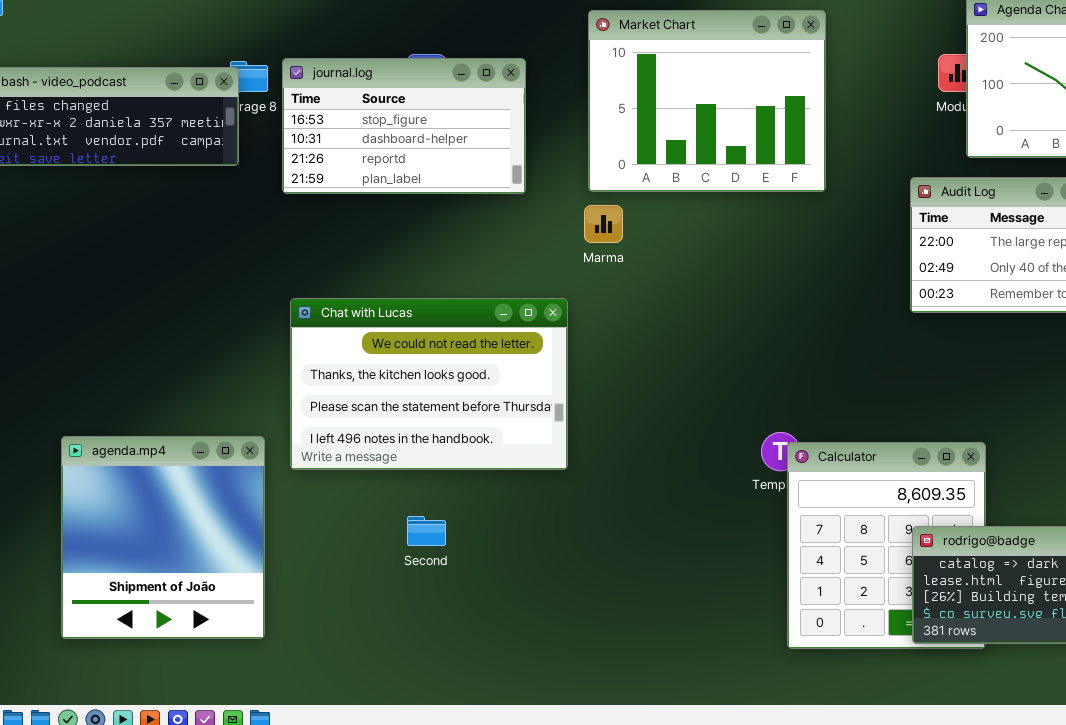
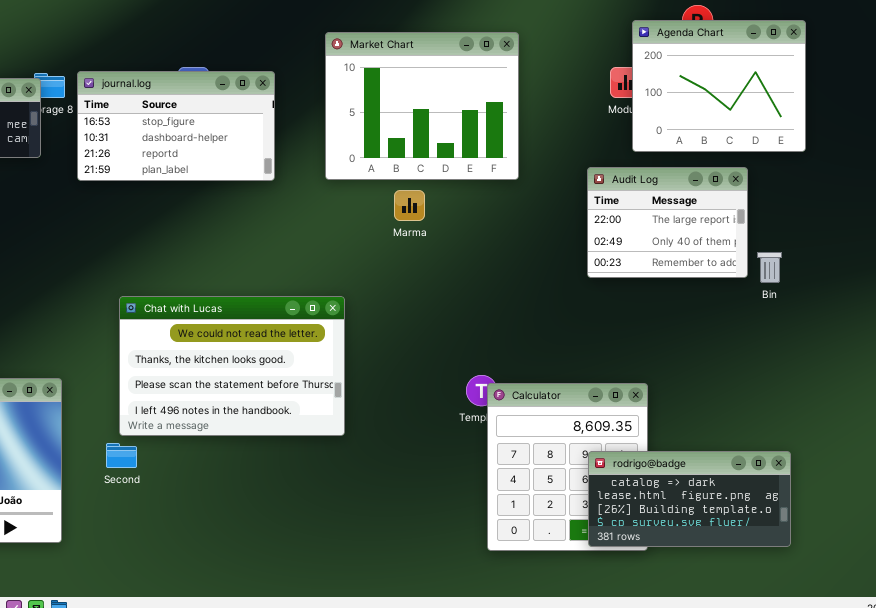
Marma: [584,205,623,243] -> [394,190,425,221], moved
Chat with Lucas: [290,298,568,470] -> [119,296,345,436], moved
Second: [407,516,446,546] -> [106,443,137,468], moved

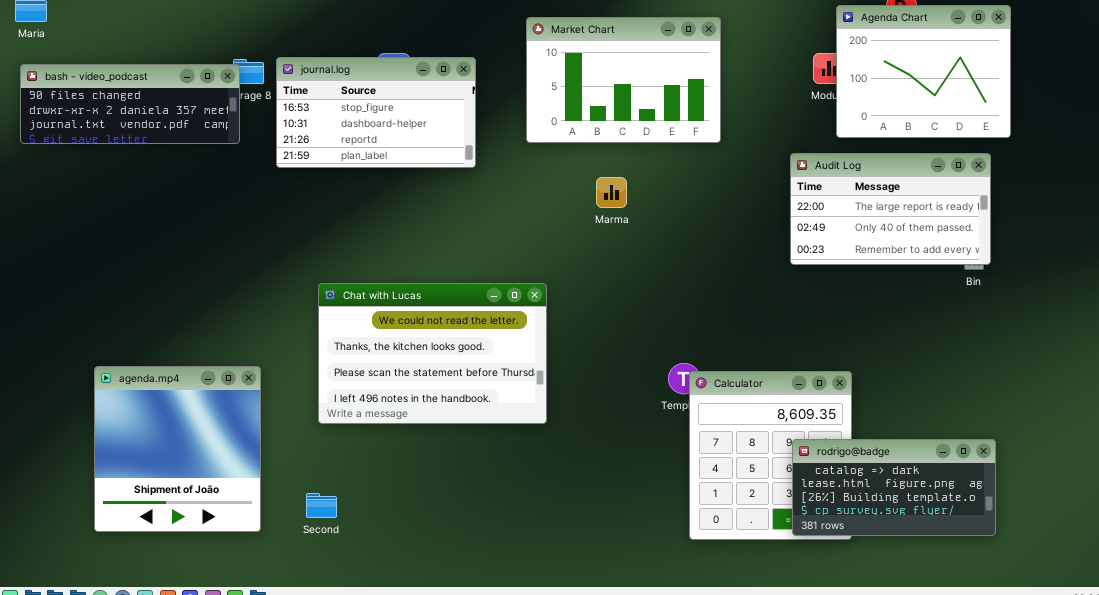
Market Chart: [325,32,519,180] -> [526,17,721,143], resized
Audit Log: [587,167,748,278] -> [790,153,991,265], resized
Second: [106,443,137,468] -> [306,493,337,518], moved

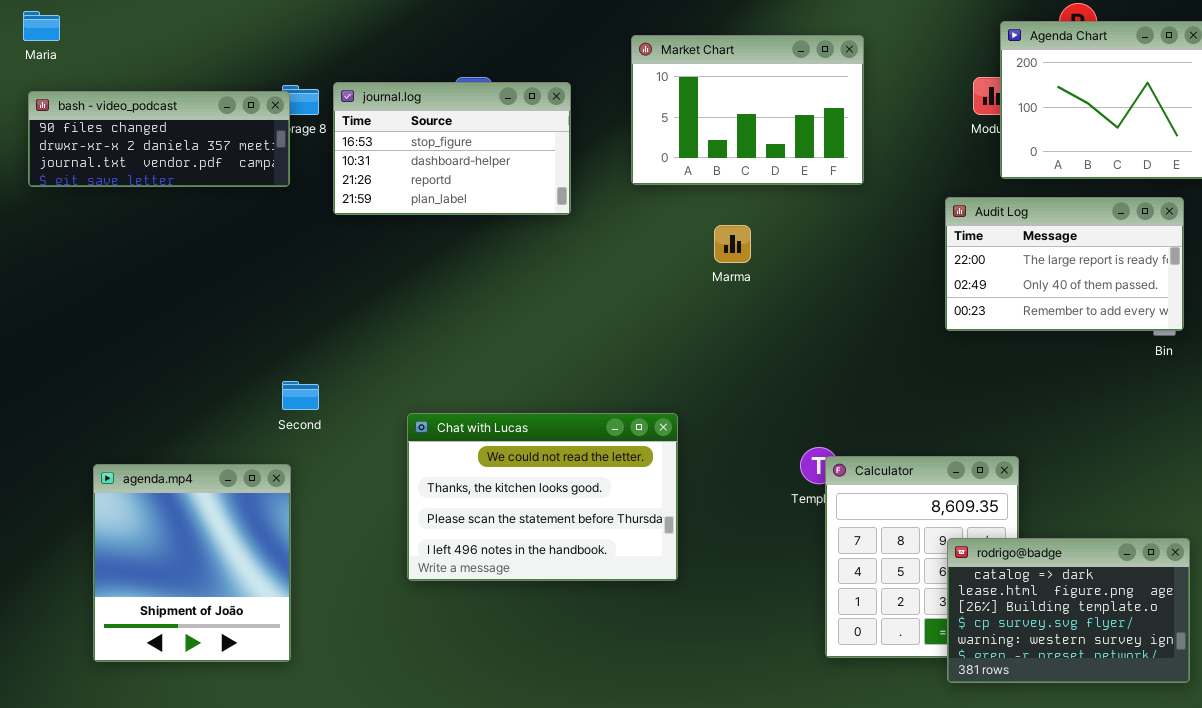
Chat with Lucas: [318,283,547,424] -> [407,413,678,581], moved
agenda.mp4: [94,366,261,532] -> [93,464,291,662], moved
rodrigo@badge: [792,439,996,536] -> [947,538,1190,683], resized
Second: [306,493,337,518] -> [282,381,319,410], moved

